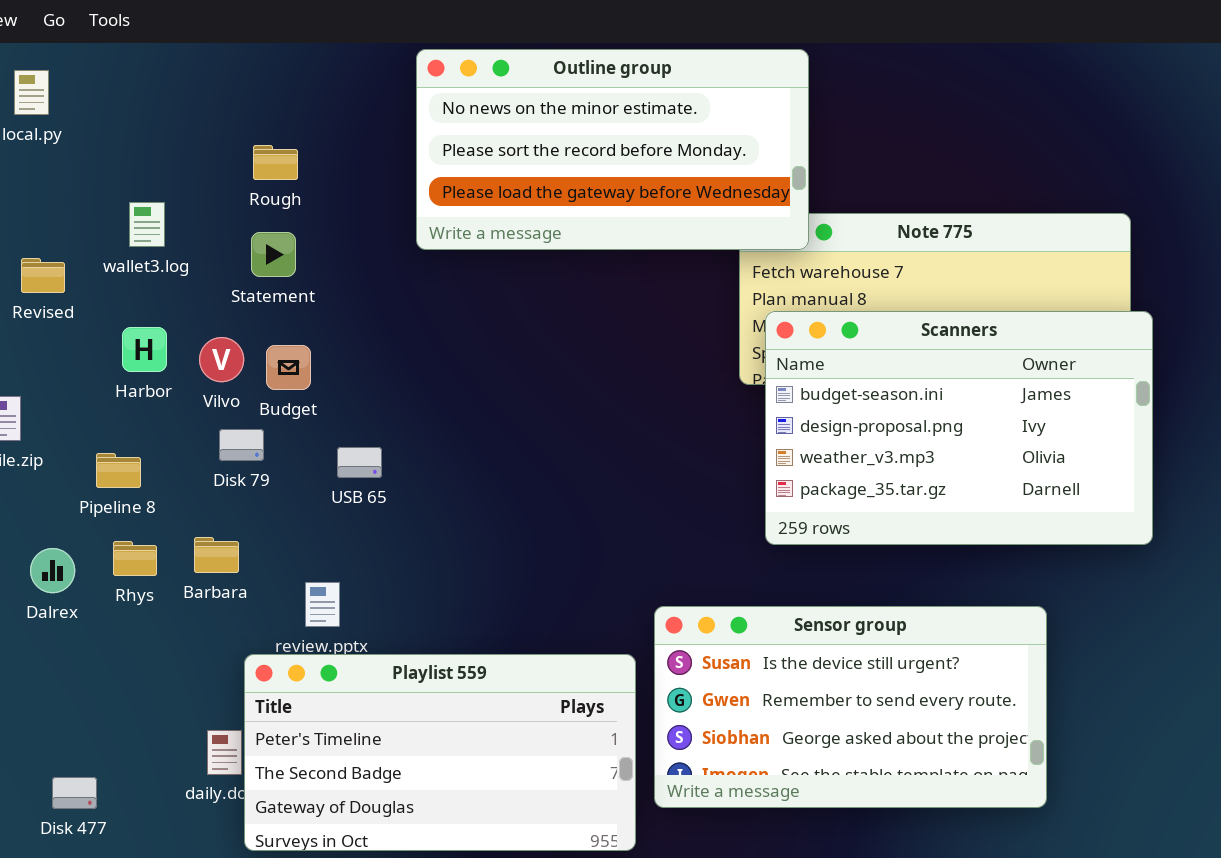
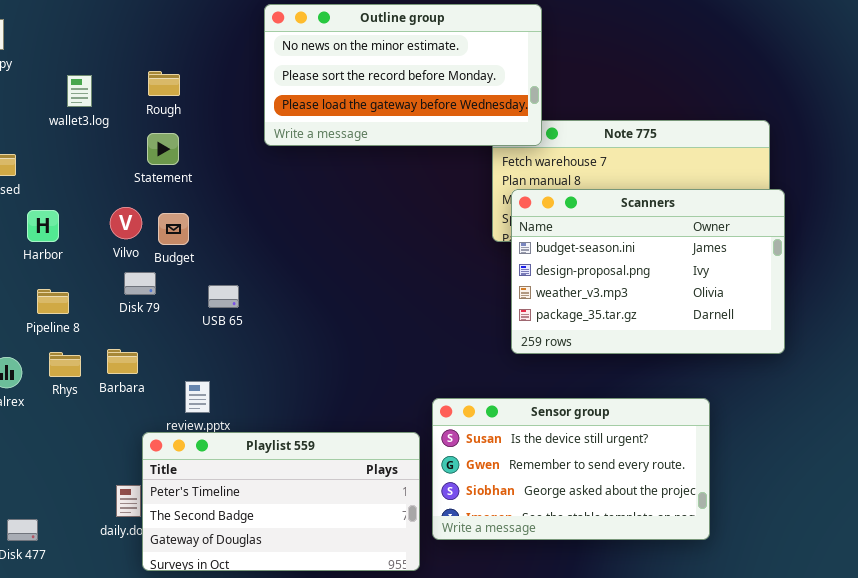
wallet3.log: [129,202,165,247] -> [67,75,92,107], moved
Harbor: [122,327,167,372] -> [27,210,59,242], moved

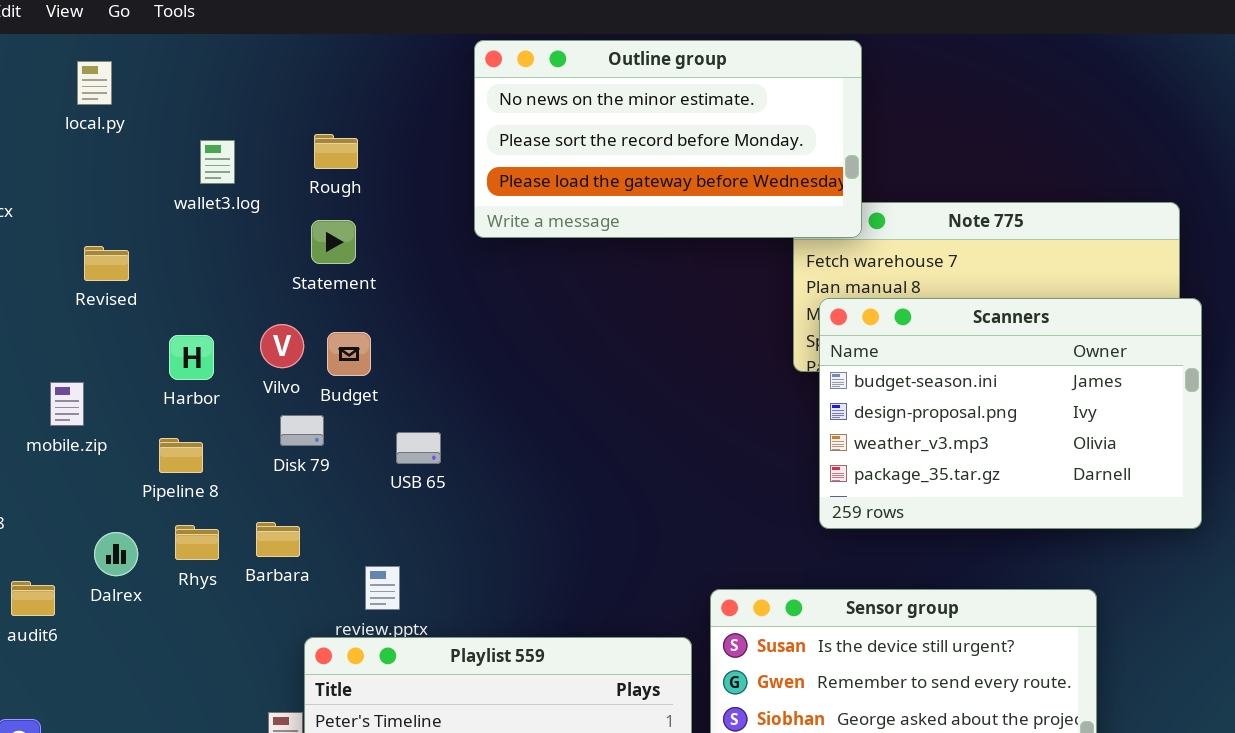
Harbor: [27,210,59,242] -> [169,335,214,380], moved

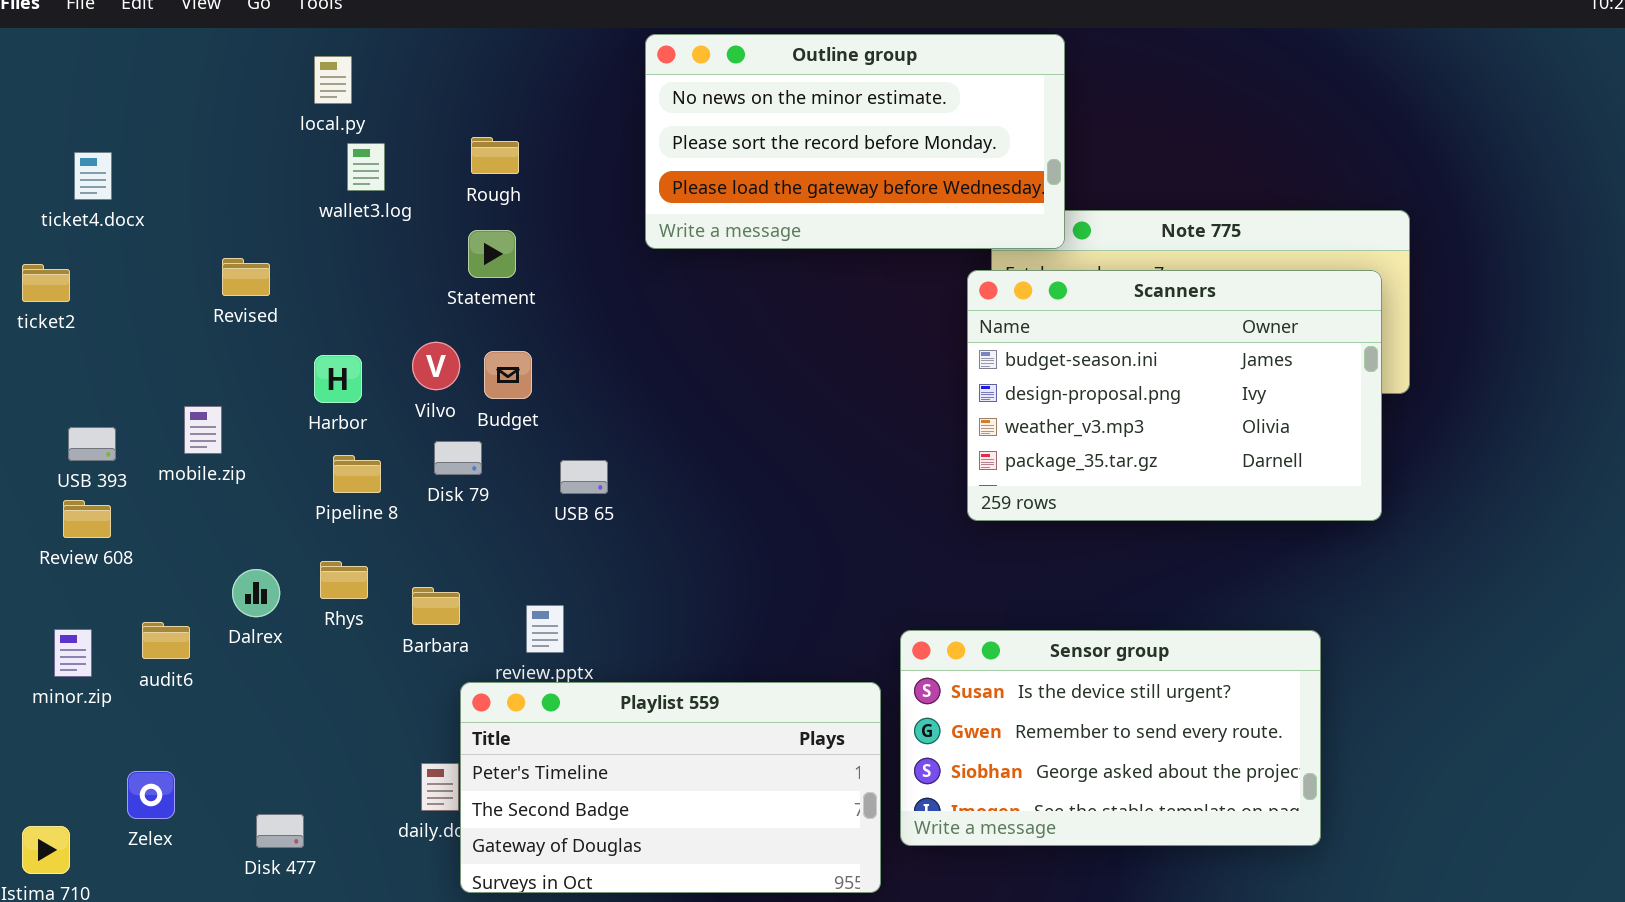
local.py: [77,61,112,105] -> [314,56,352,104], moved
Scanners: [819,298,1202,529] -> [967,270,1382,521], moved
Pipeline 8: [159,438,203,473] -> [333,455,381,493], moved
Barbara: [256,522,300,557] -> [412,587,460,625], moved

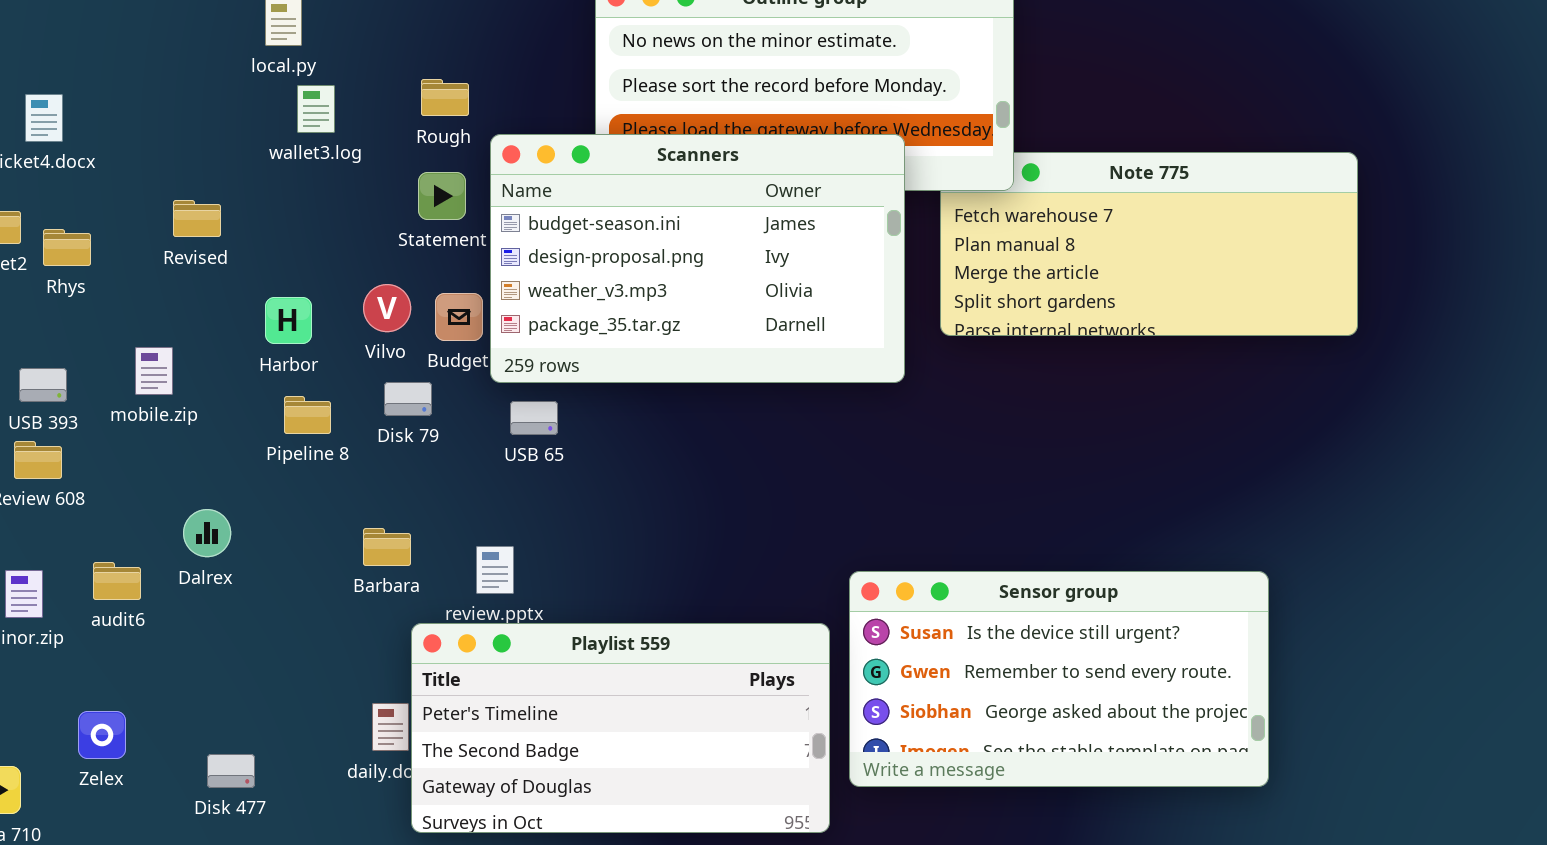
Scanners: [967,270,1382,521] -> [490,134,905,383], moved
Rhys: [320,561,368,599] -> [43,229,91,266], moved

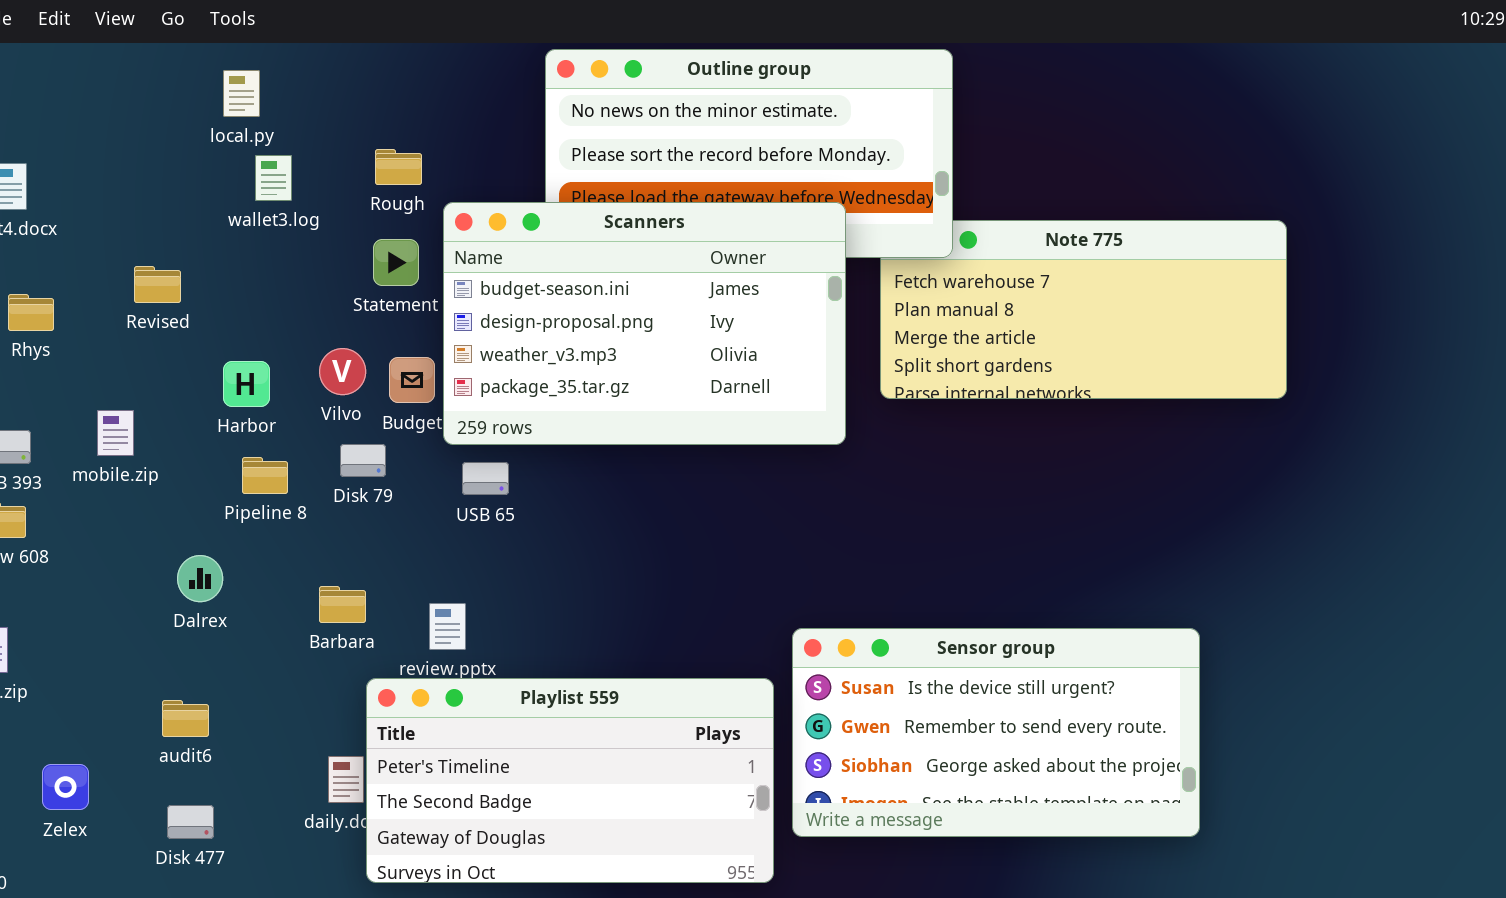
Dalrex: [183,509,231,557] -> [177,555,223,602], moved
audit6: [93,562,141,600] -> [162,700,209,737], moved

